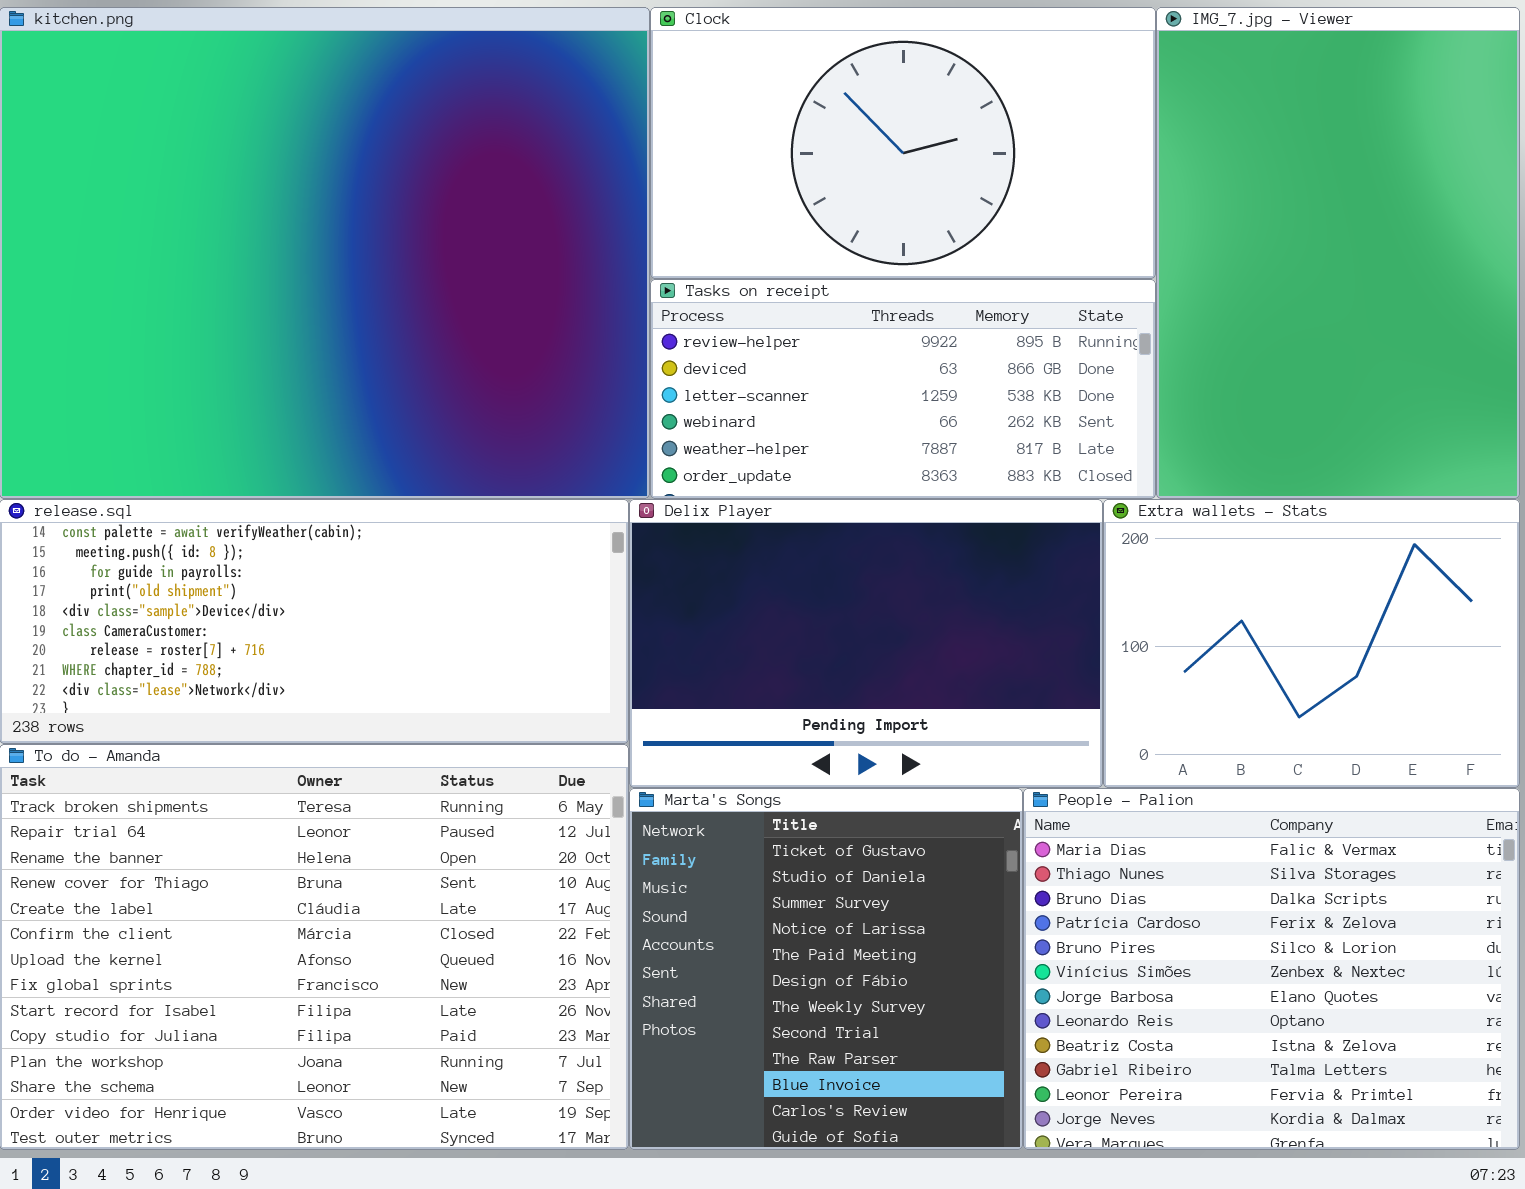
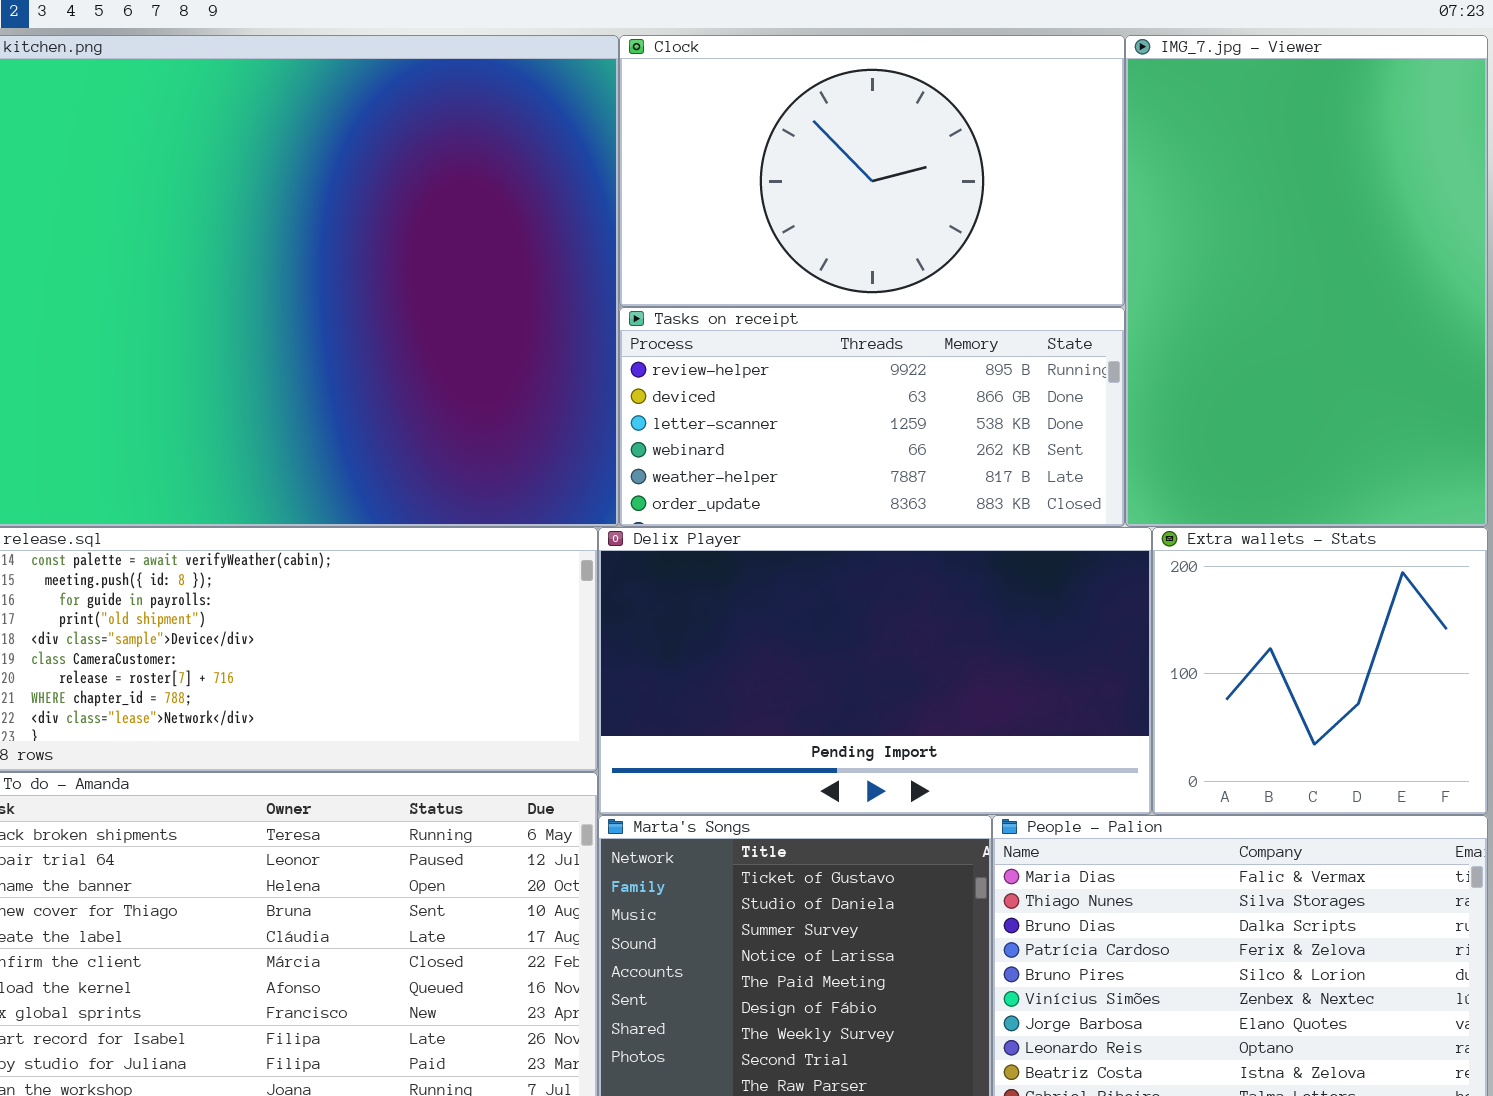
Delix Player: [629,499,1103,788] -> [598,527,1152,815], resized
Extra wallets - Stats: [1103,499,1520,788] -> [1152,527,1488,815], resized

